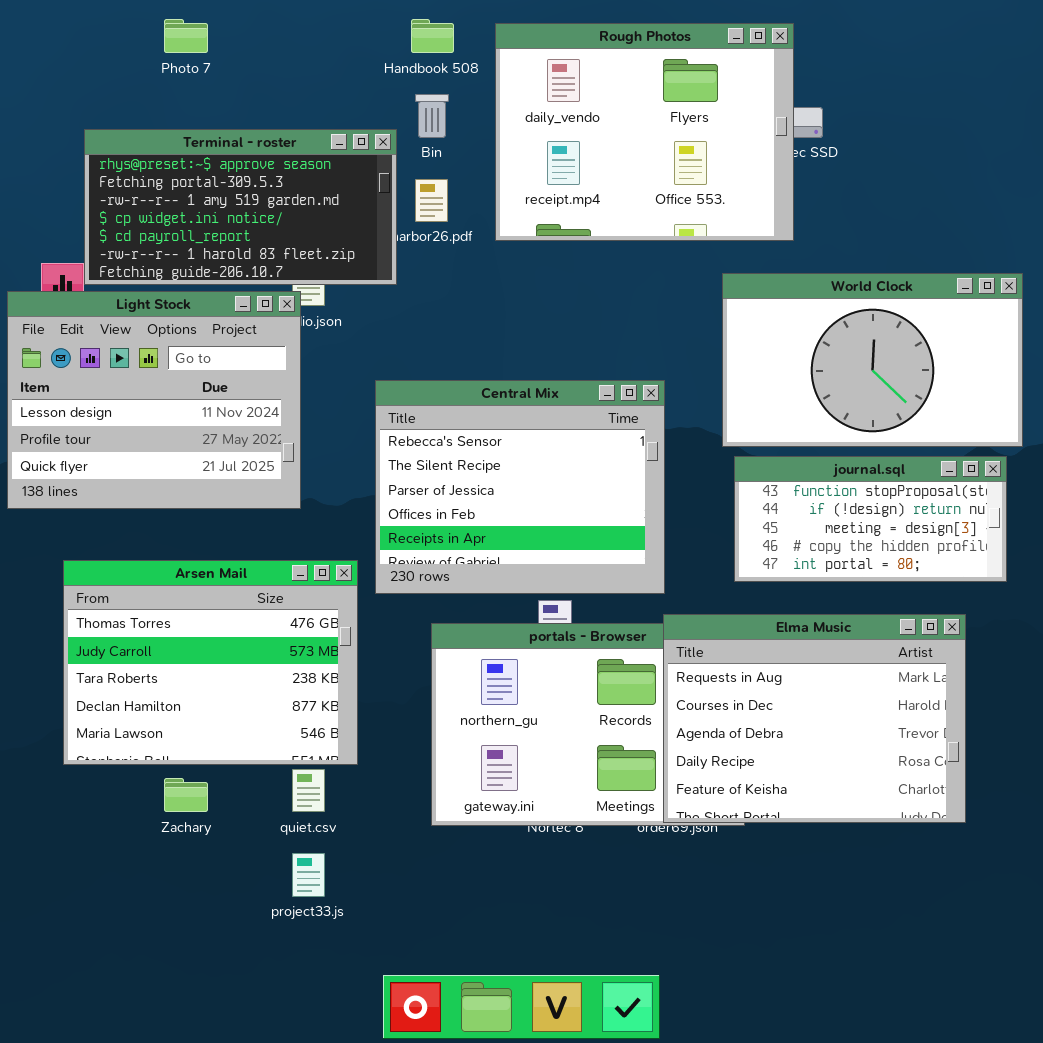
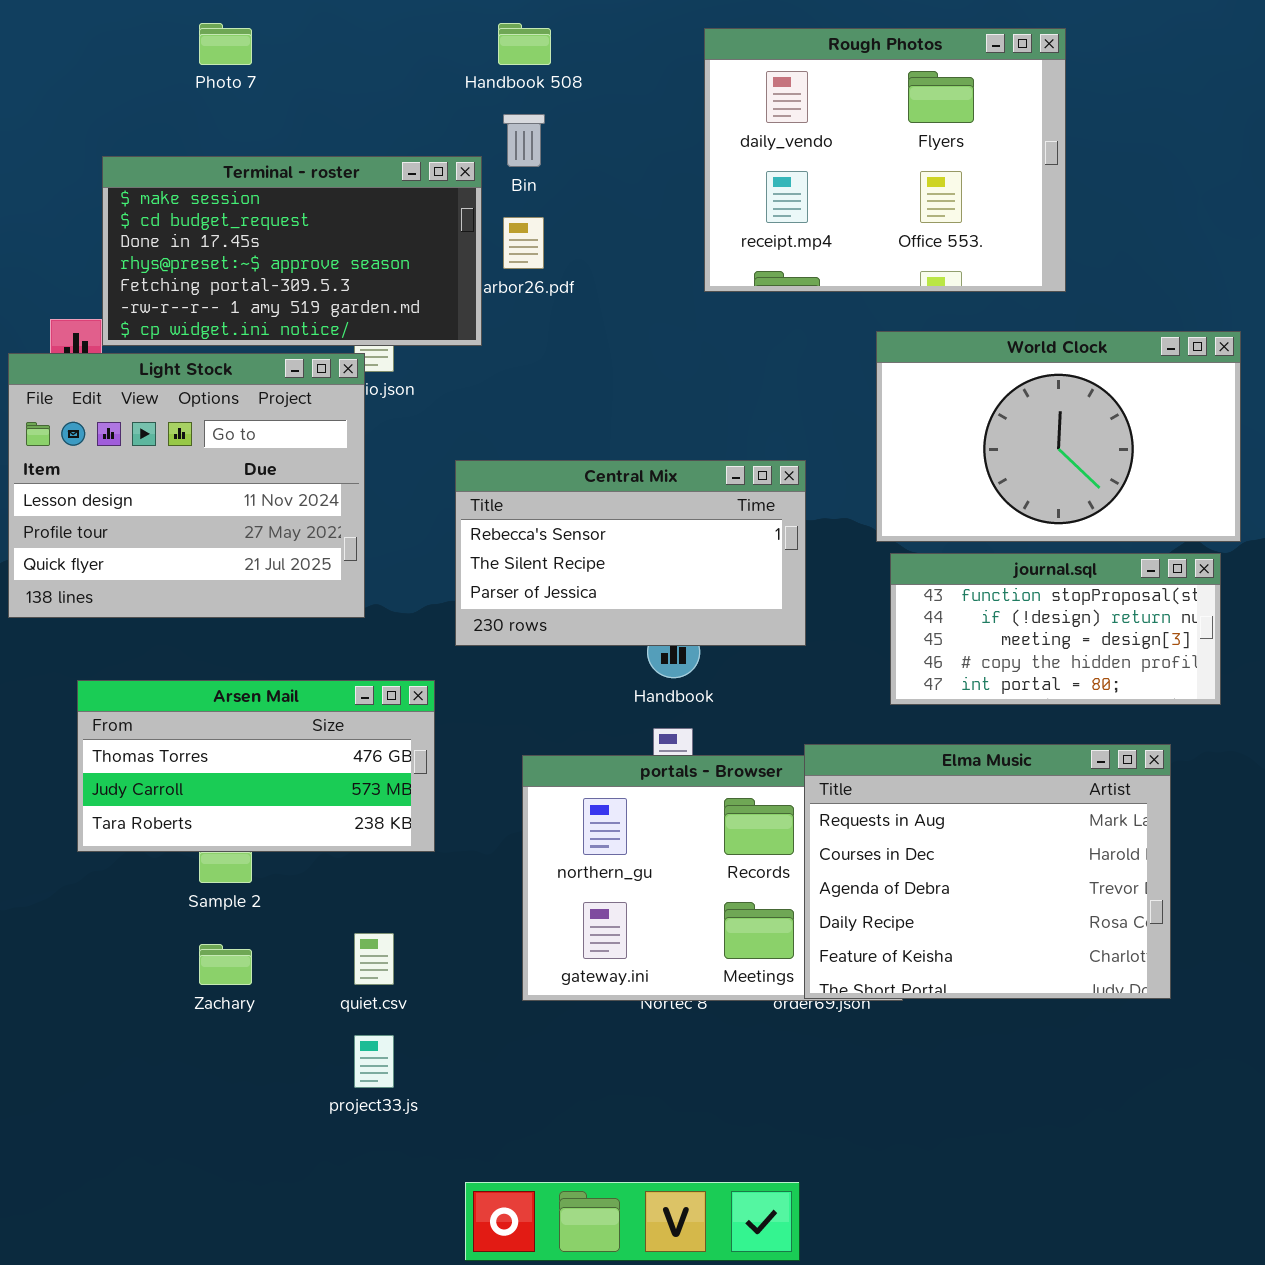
Rough Photos: [495,23,794,241] -> [704,28,1066,292], moved
Terminal - roster: [84,129,397,285] -> [102,156,482,346], scrolled up 3 rows
Central Mix: [375,380,665,594] -> [455,460,806,646], resized
Arsen Mail: [63,560,358,765] -> [77,680,435,852], resized

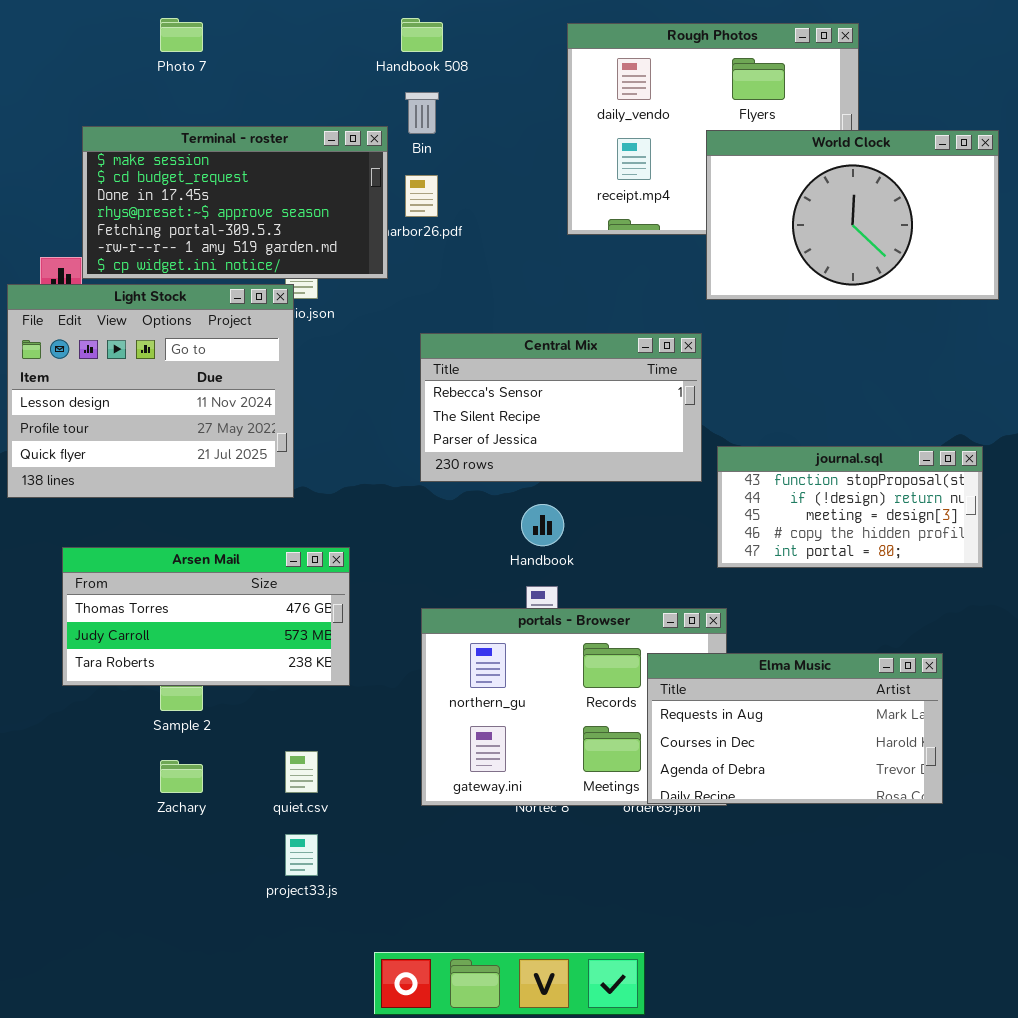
World Clock: [876,331,1241,542] -> [706,130,999,300], moved
Central Mix: [455,460,806,646] -> [420,333,702,482], moved
Elma Music: [804,744,1171,999] -> [647,653,943,804], resized

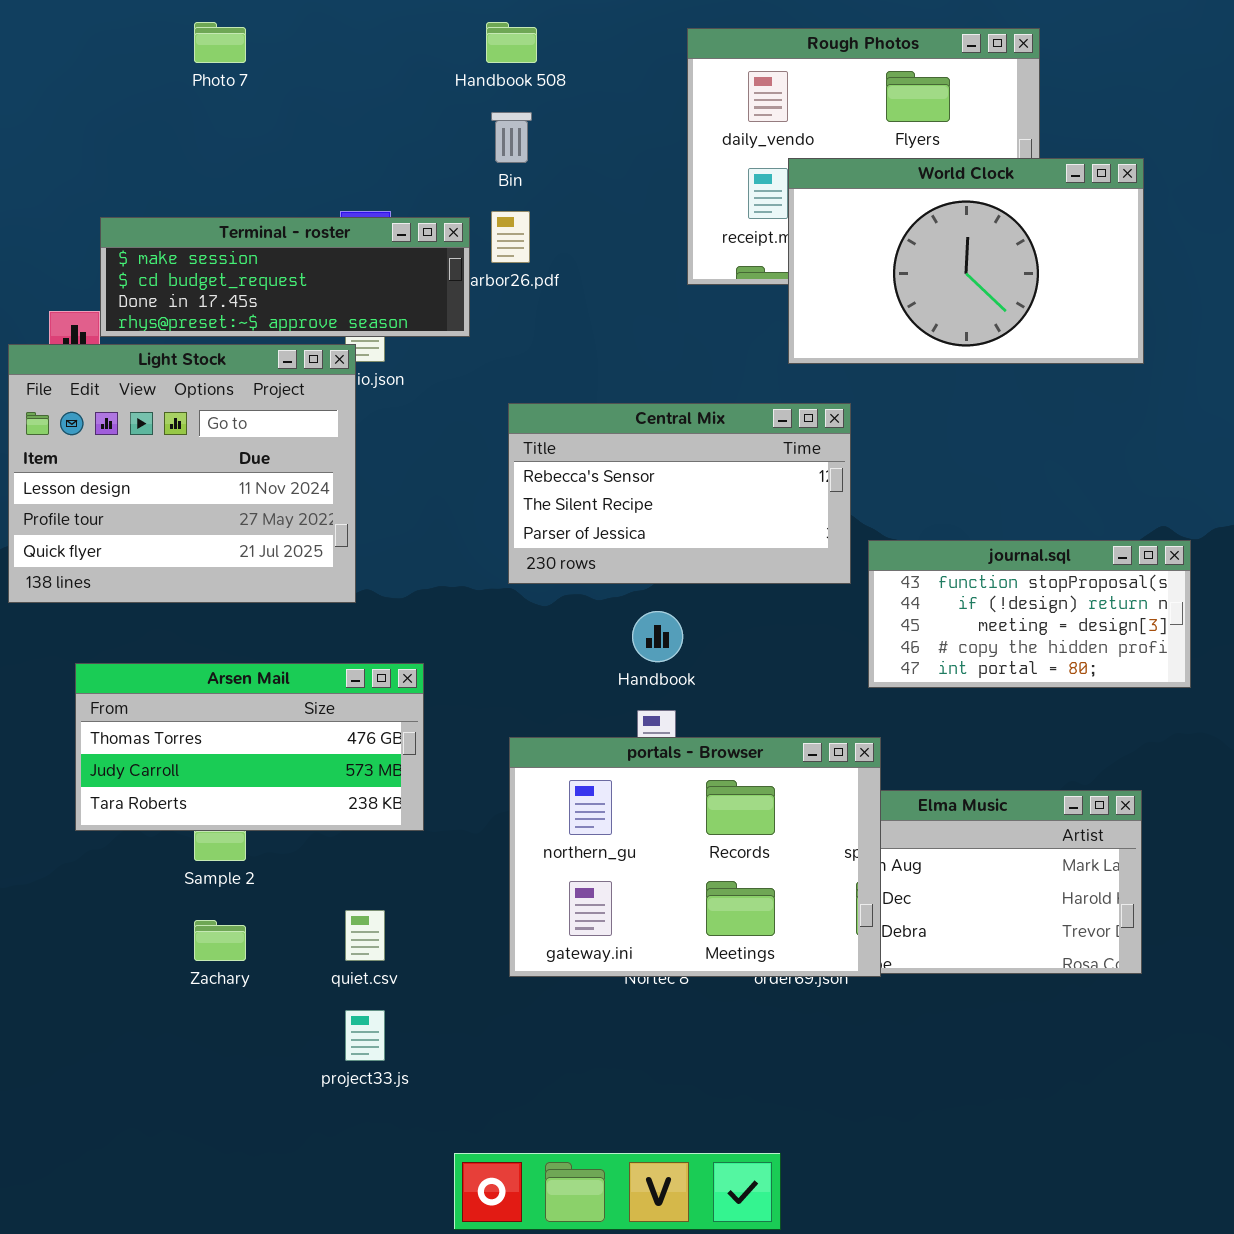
Terminal - roster: [82,126,388,279] -> [100,217,470,337], resized
World Clock: [706,130,999,300] -> [788,158,1144,364], moved
portals - Browser: [421,608,727,806] -> [509,737,881,977], raised

